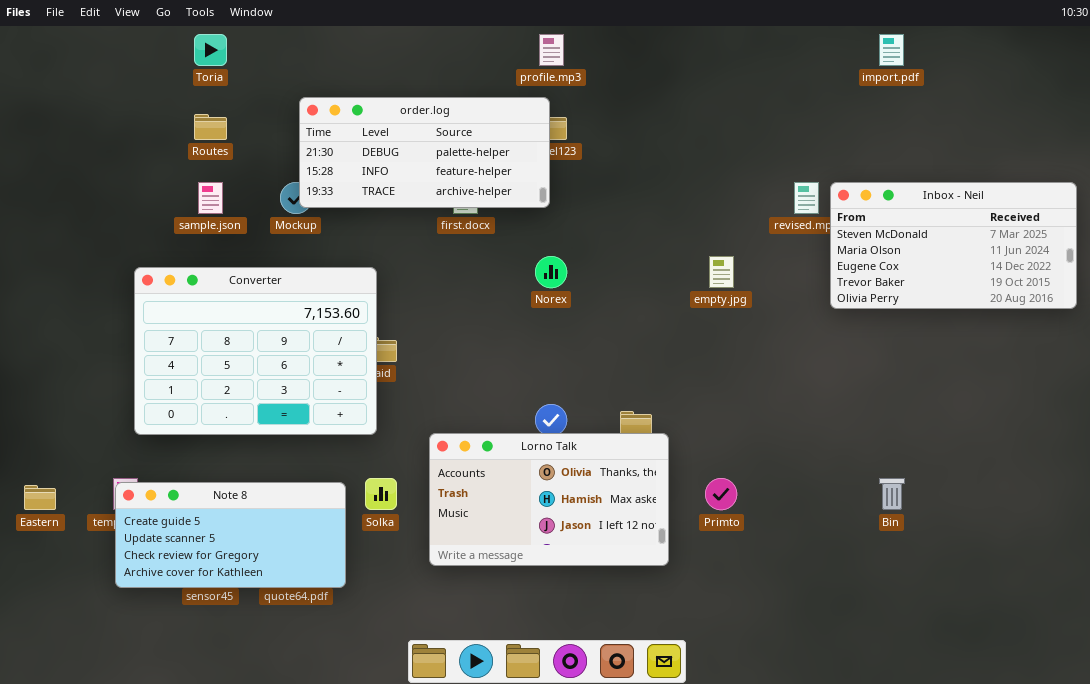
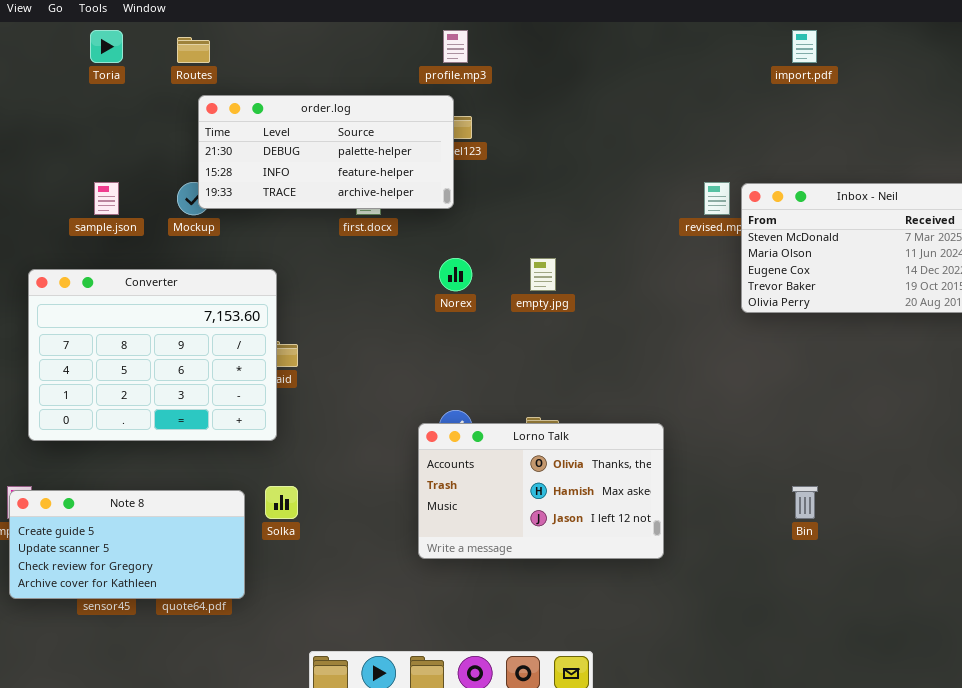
Routes: [194,114,227,140] -> [177,37,210,63], moved
empty.jpg: [709,256,734,288] -> [530,258,556,291], moved
Lorno Talk: [429,433,669,566] -> [418,423,664,559], moved

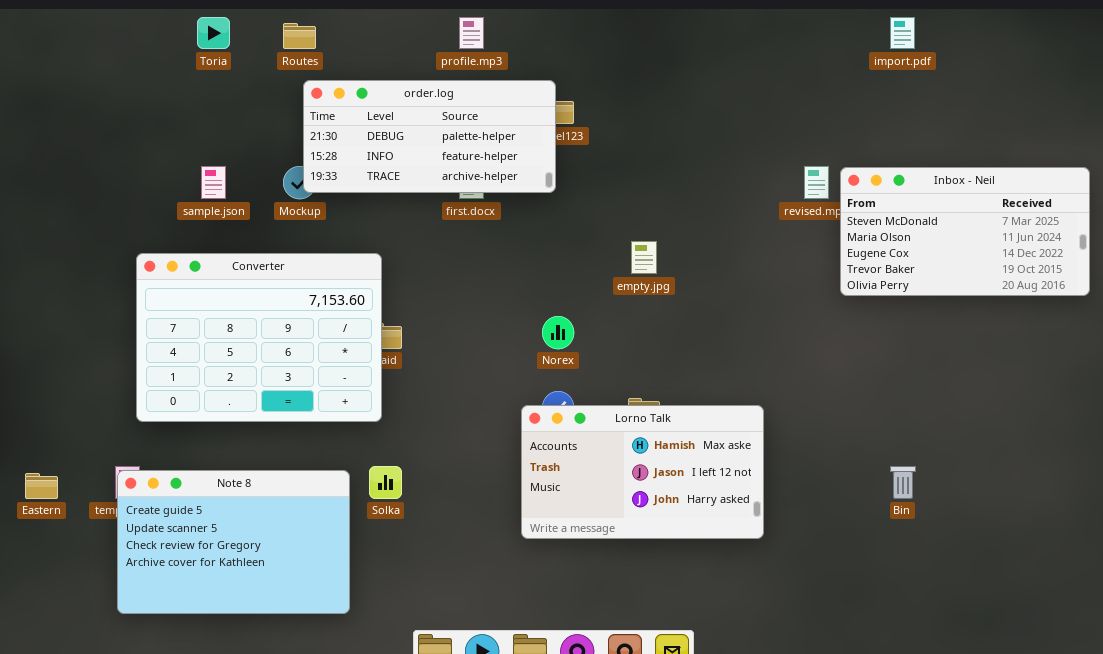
profile.mp3: [443,30,468,63] -> [459,17,484,49], moved
Norex: [439,258,472,291] -> [542,316,574,349], moved
Lorno Talk: [418,423,664,559] -> [521,405,764,539], scrolled down 1 row
Note 8: [9,490,245,599] -> [117,470,350,614], resized

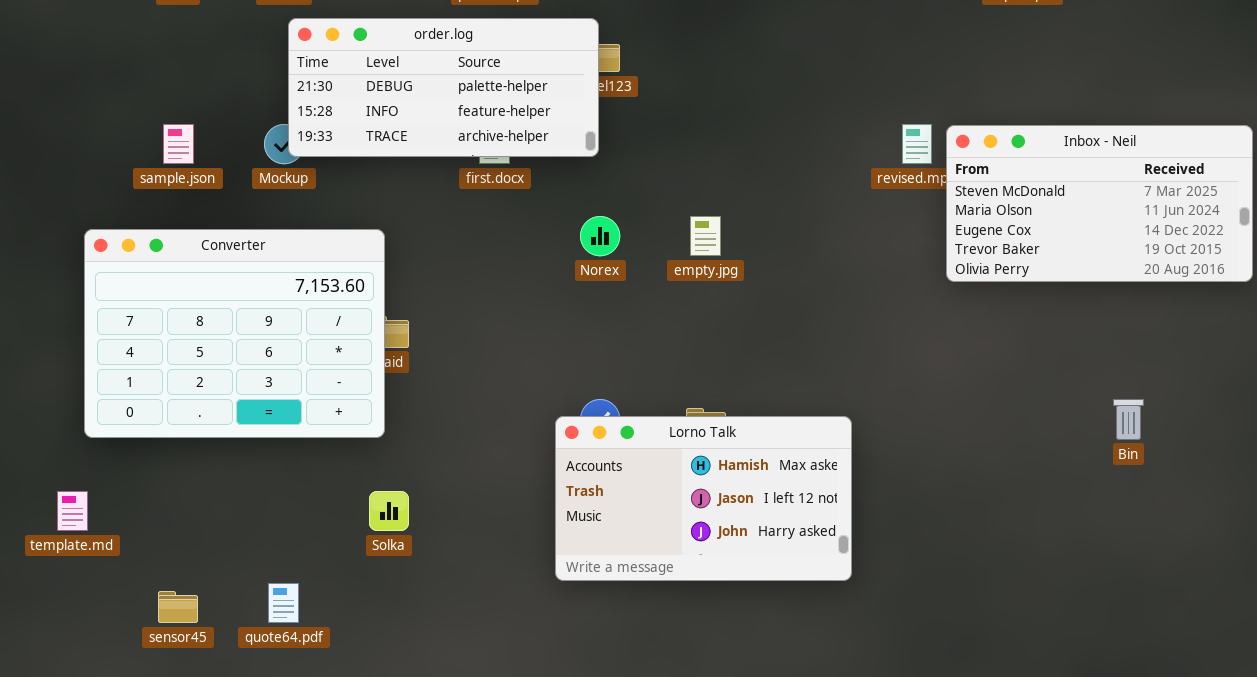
Norex: [542,316,574,349] -> [580,216,620,256], moved
Bin: [890,466,916,499] -> [1113,399,1144,440], moved
Note 8: [117,470,350,614] -> none, closed

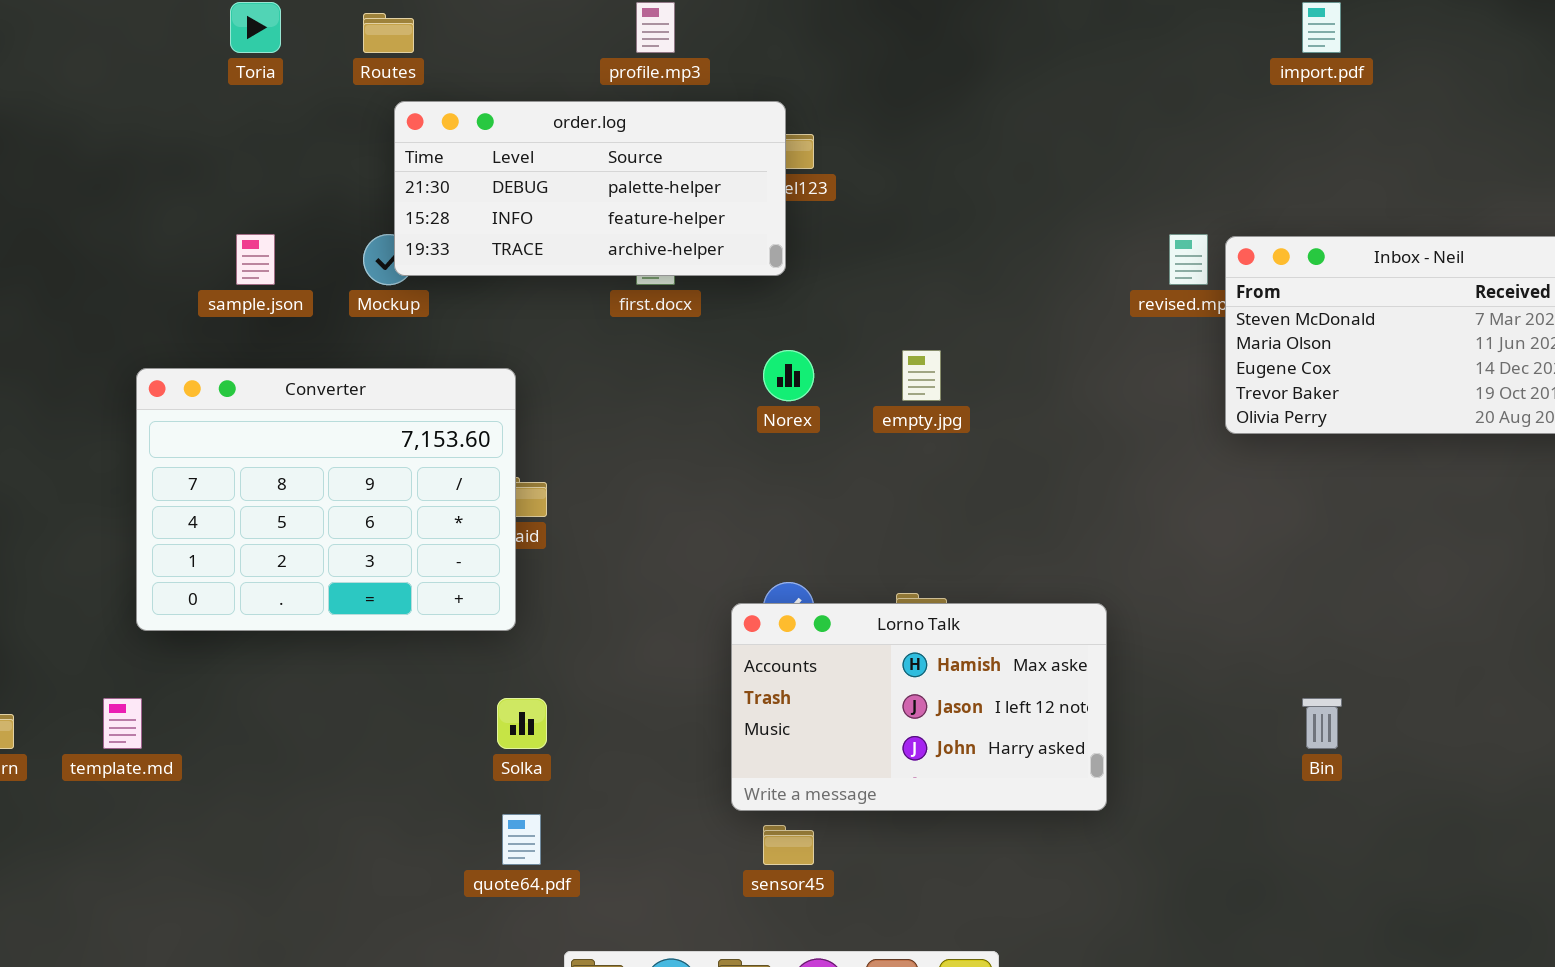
Bin: [1113,399,1144,440] -> [1302,698,1342,749], moved
quote64.pdf: [268,583,299,623] -> [502,814,541,865], moved
sensor45: [158,591,198,623] -> [763,825,814,865], moved

